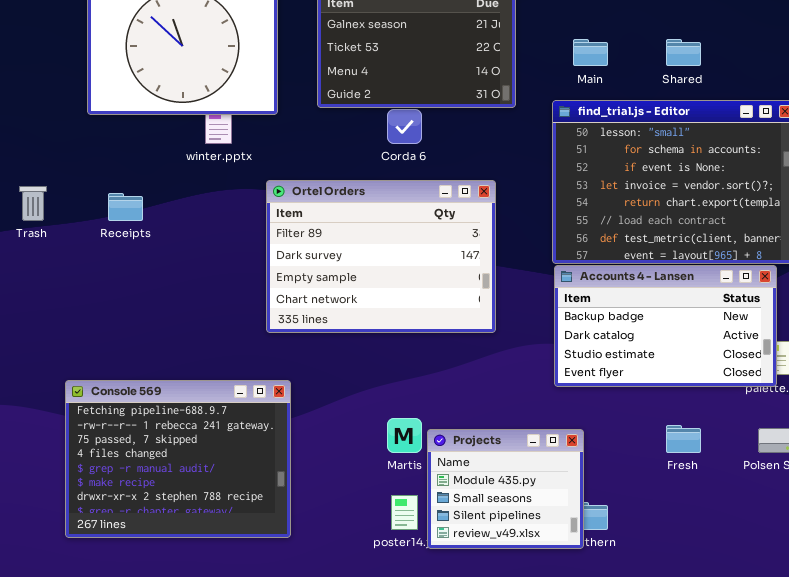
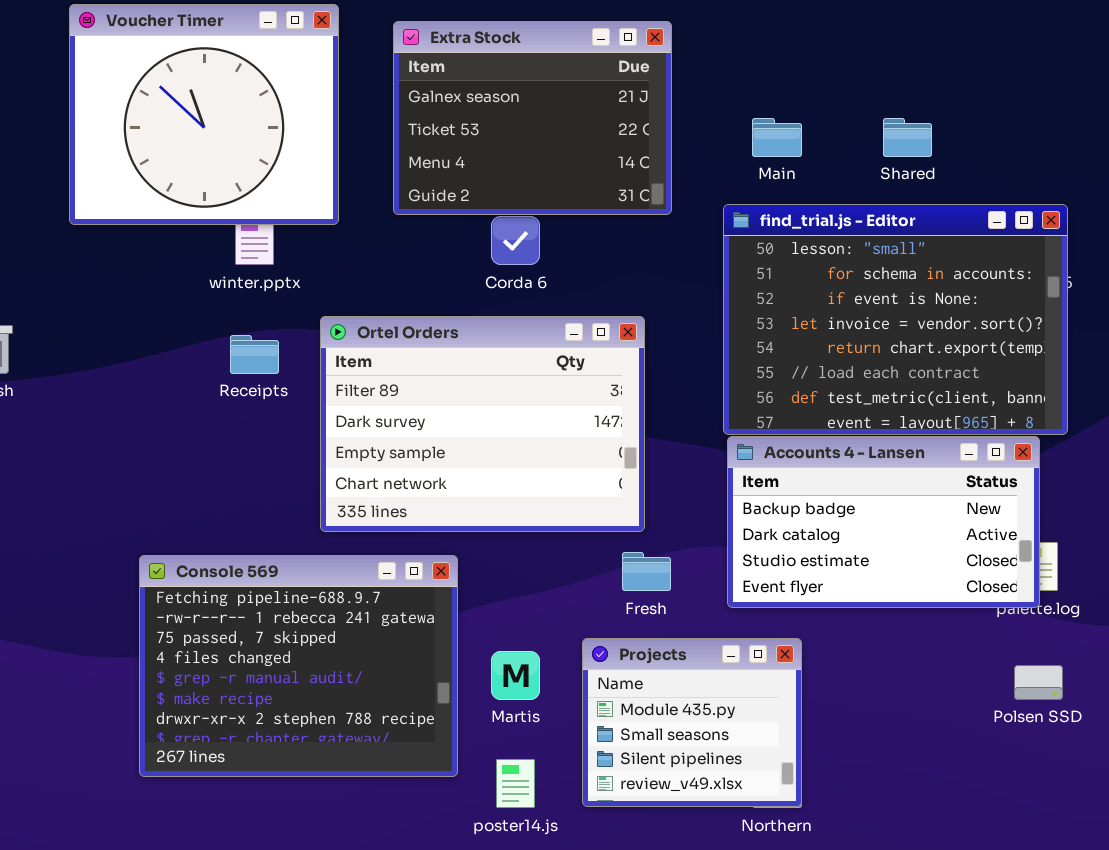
Receipts: [108,193,143,221] -> [230,335,279,374], moved
Console 569: [65,380,291,538] -> [139,555,458,777], moved
Fresh: [666,425,701,453] -> [622,552,671,591], moved
Projects: [427,429,584,549] -> [582,638,802,807], moved

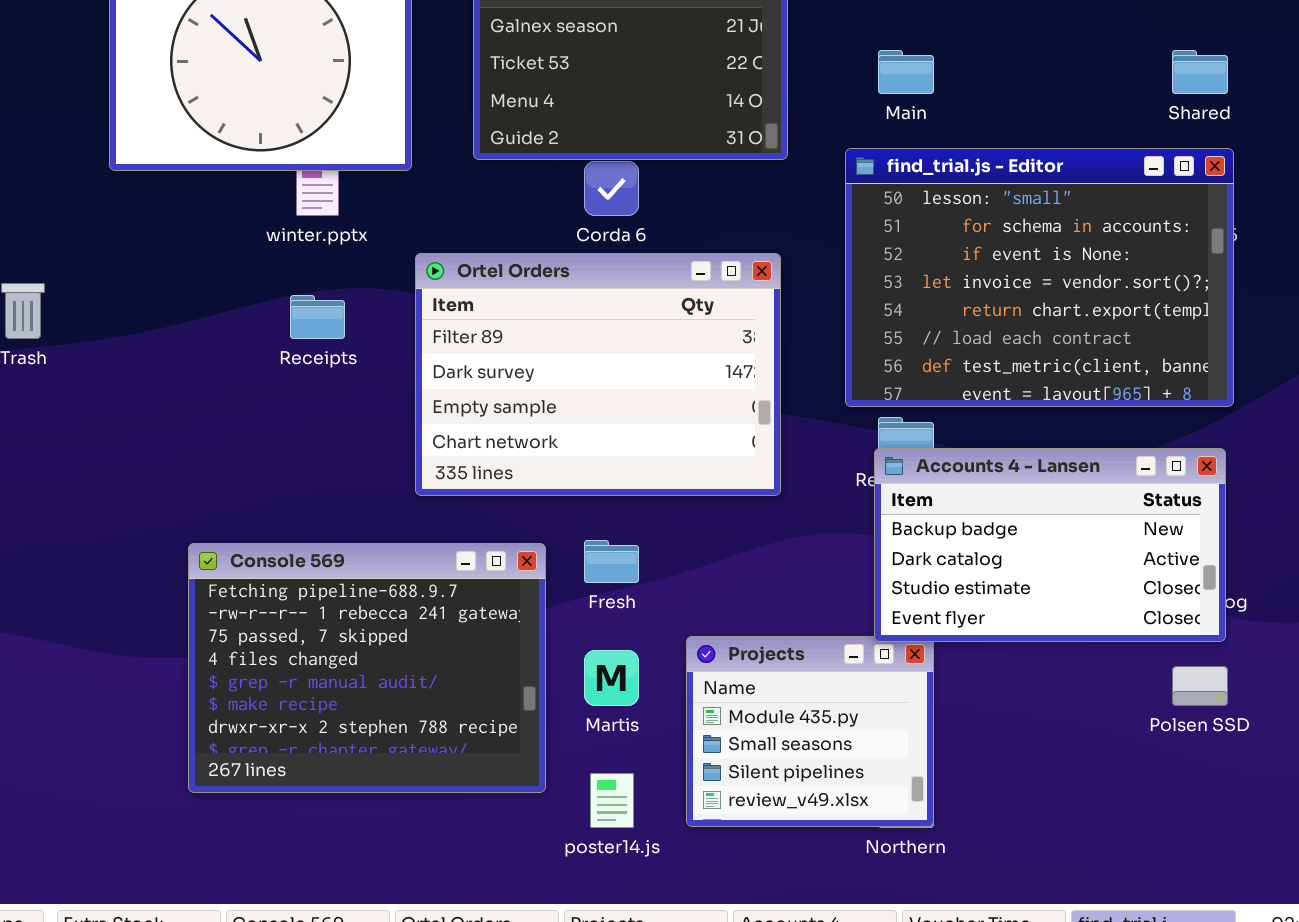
Shared: [883,118,932,157] -> [1172,50,1228,94], moved
Ortel Orders: [320,316,645,532] -> [415,253,781,496], moved
Accounts 4 - Lansen: [727,436,1040,608] -> [874,448,1226,642], moved
Fresh: [622,552,671,591] -> [584,540,639,583], moved

